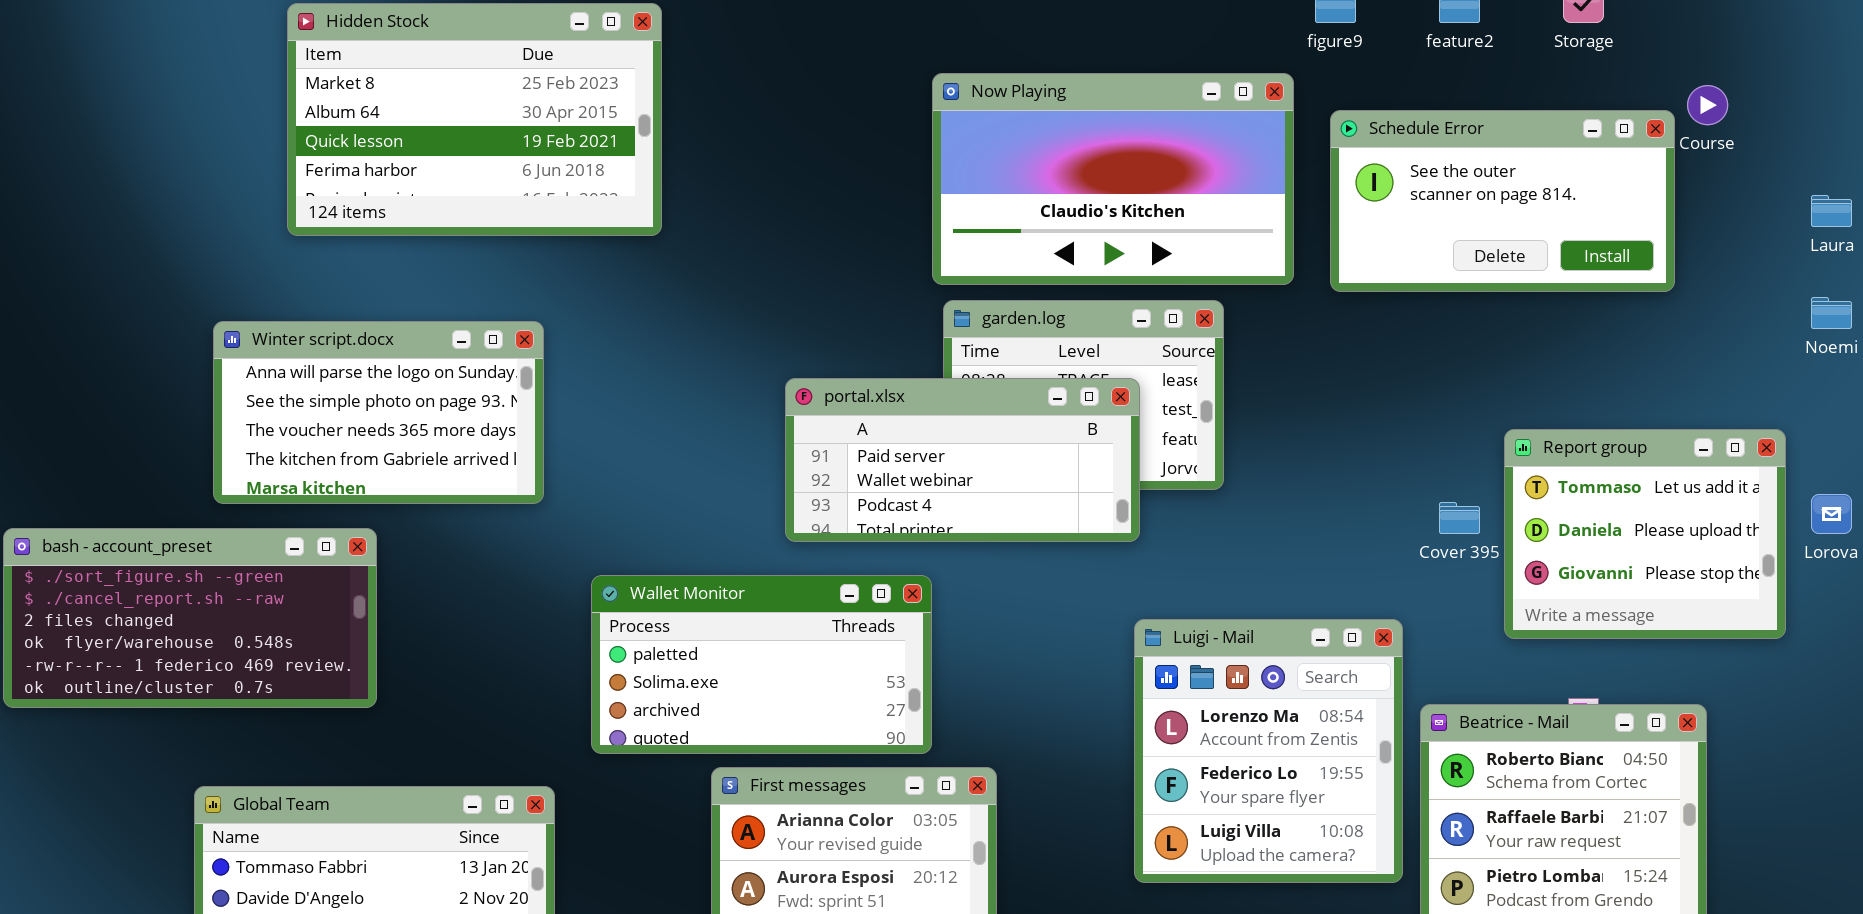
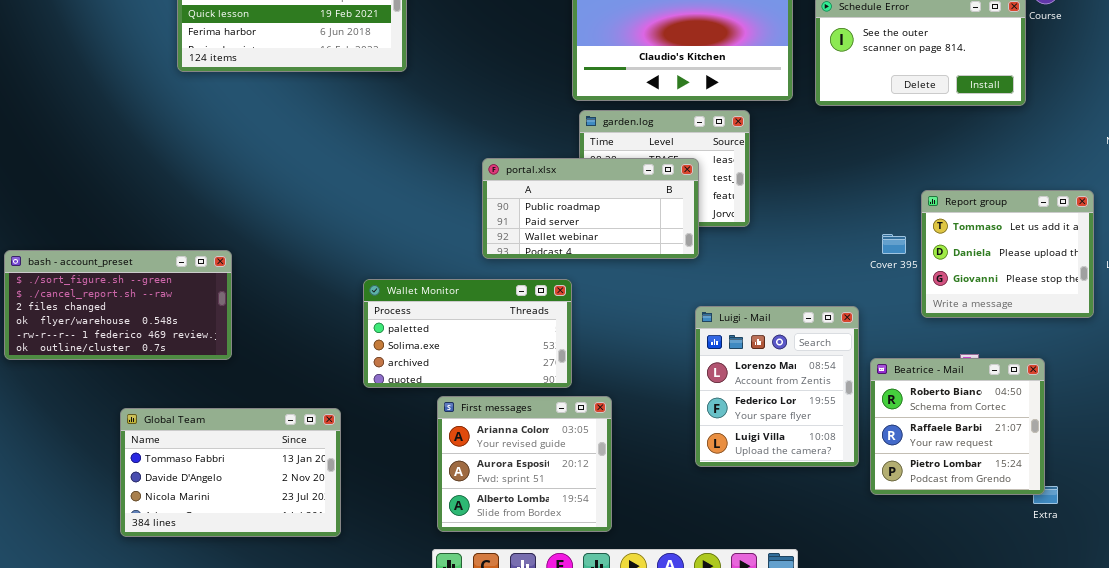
Winter script.docx: [213,321,544,504] -> none, closed
portal.xlsx: [785,378,1140,542] -> [482,158,699,259], scrolled up 1 row

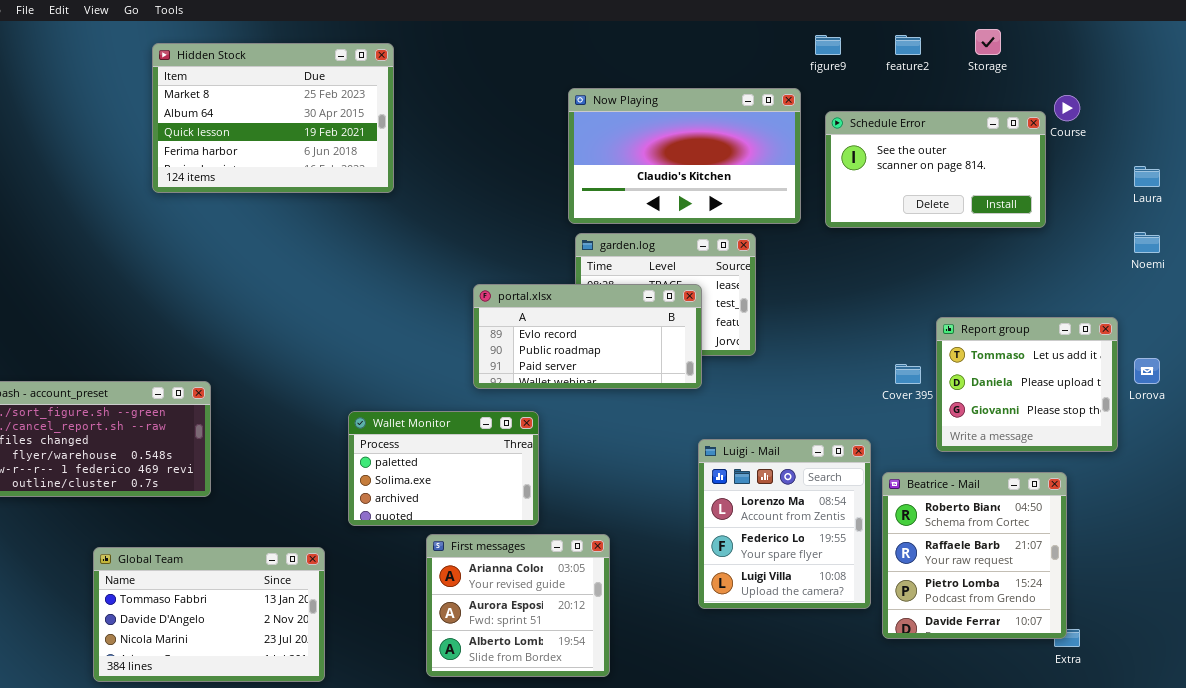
portal.xlsx: [482,158,699,259] -> [473,284,702,389], scrolled up 1 row
Wallet Monitor: [363,279,572,388] -> [348,411,539,526], resized
Beatrice - Mail: [870,358,1045,495] -> [882,472,1067,639], resized

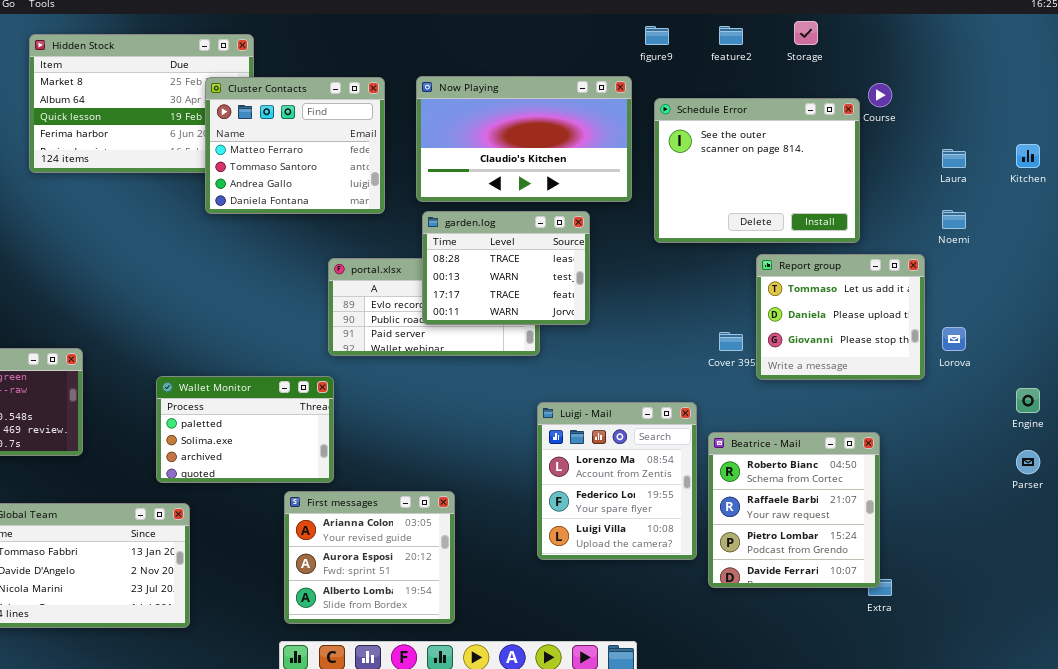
Cluster Contacts: none -> [205,77,385,214], opened
Schedule Error: [825,111,1046,228] -> [654,98,860,243], resized
garden.log: [575,233,756,356] -> [422,211,590,325], raised
Report group: [936,317,1118,452] -> [756,254,925,380], moved
Wallet Monitor: [348,411,539,526] -> [156,376,334,483], moved

